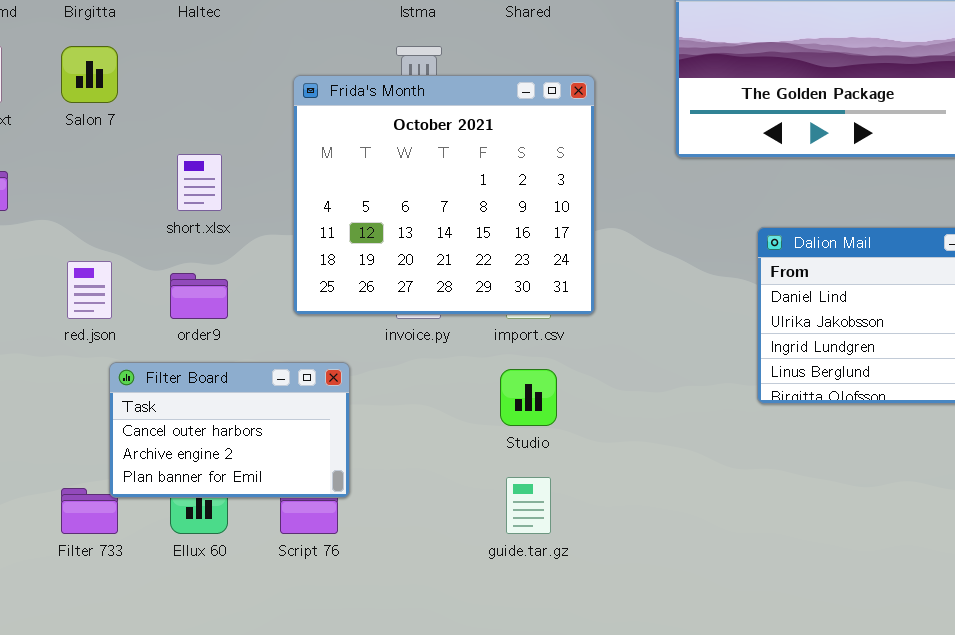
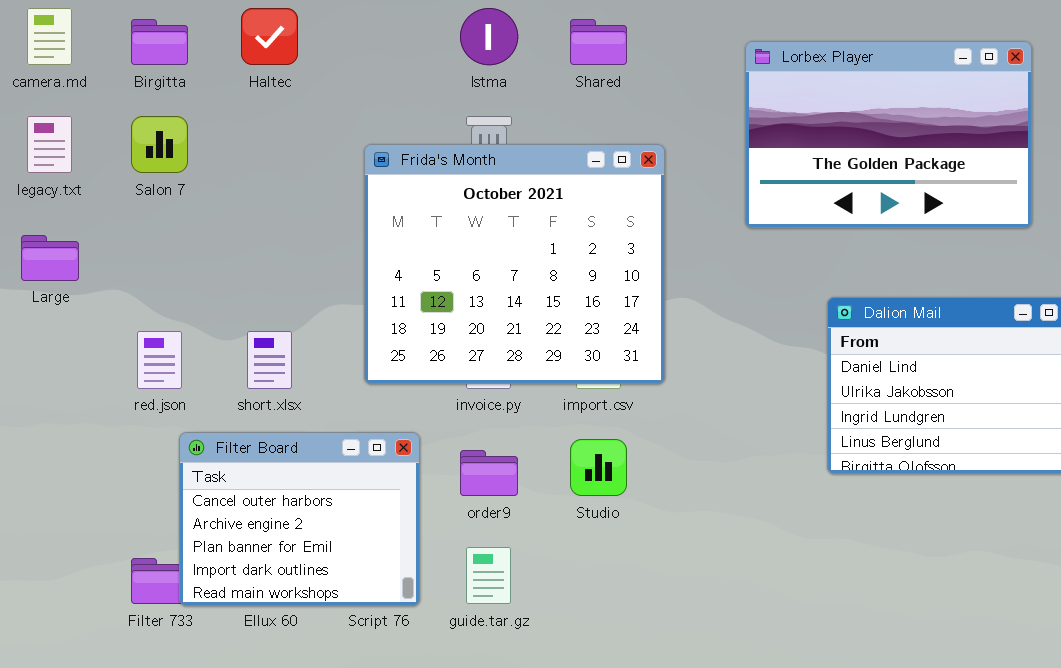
short.xlsx: [177,154,222,211] -> [247,331,292,389], moved
order9: [170,273,228,319] -> [460,450,518,496], moved
Filter Board: [109,362,350,498] -> [179,432,420,606], resized
guide.tar.gz: [506,477,551,534] -> [466,547,511,604], moved

